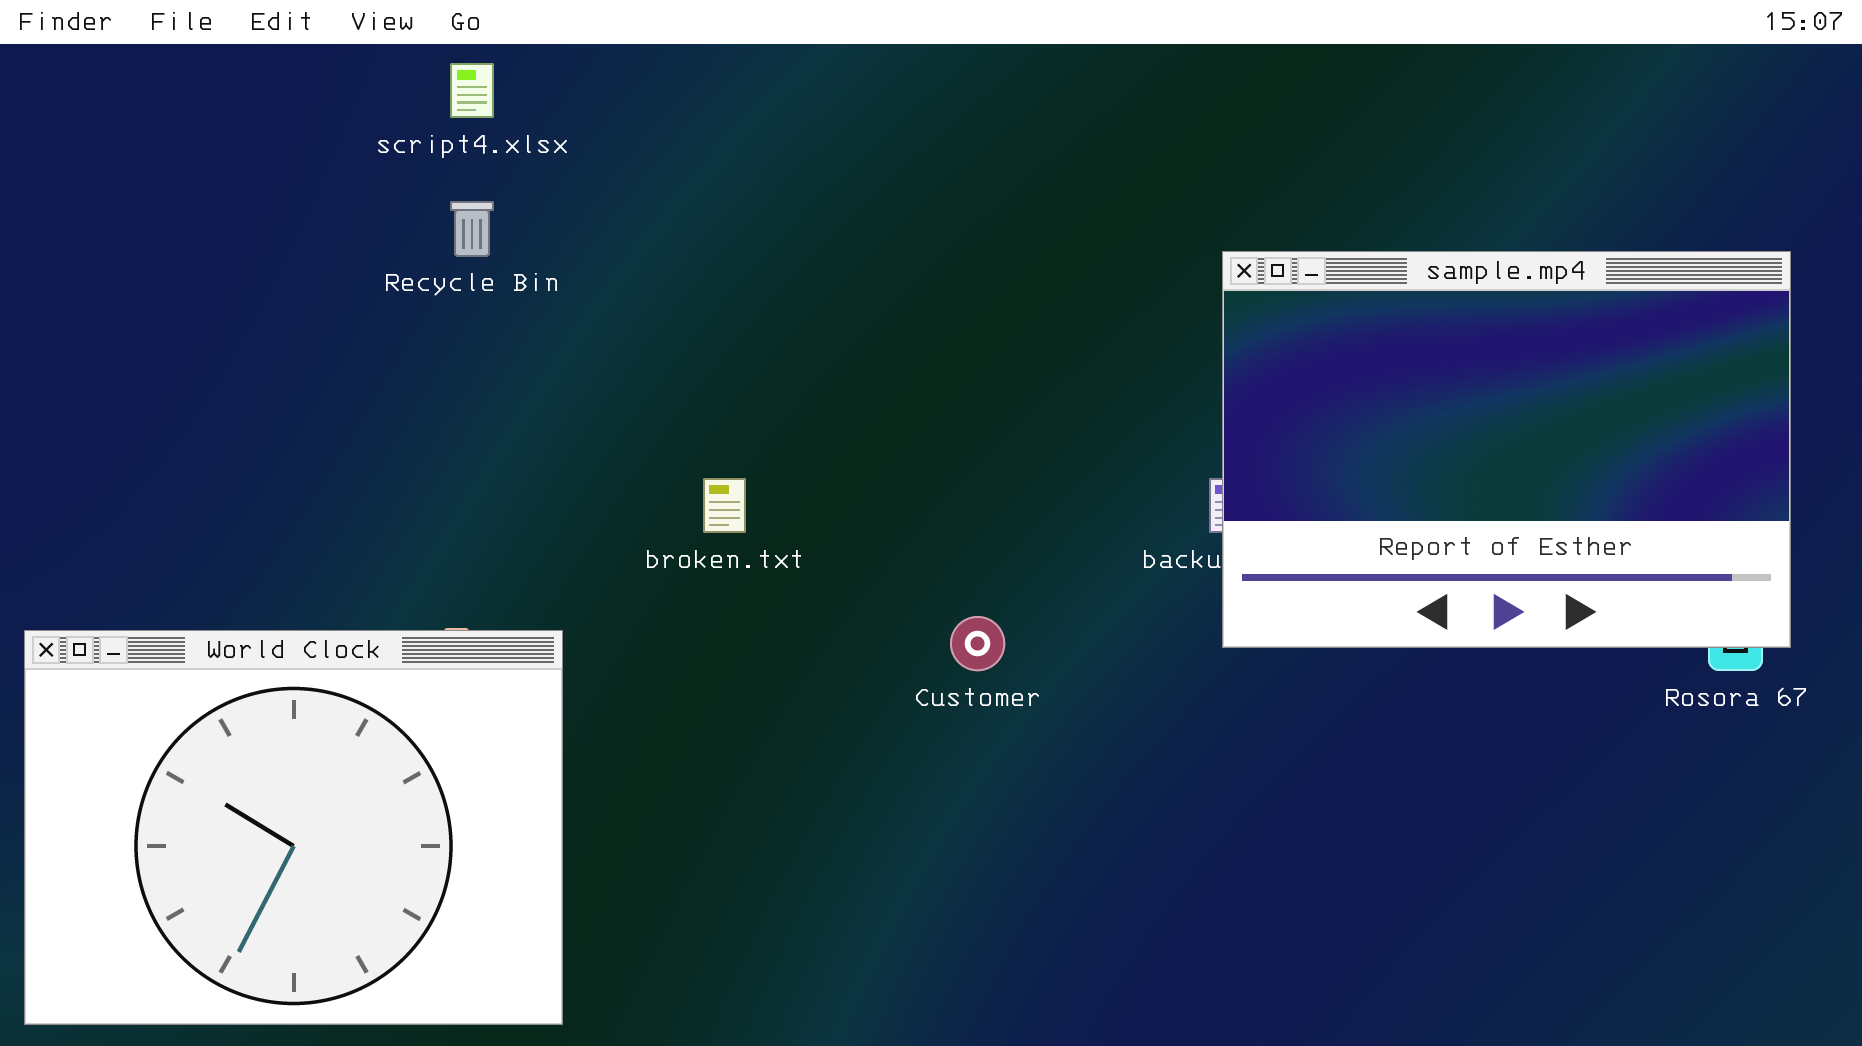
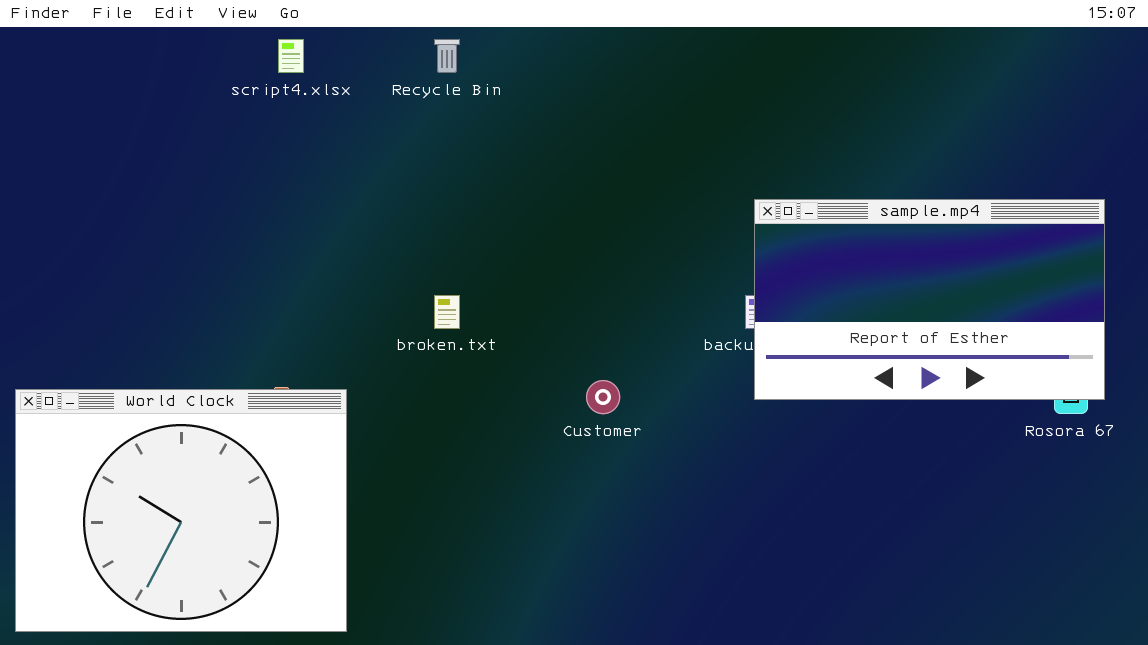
Recycle Bin: [450,201,494,257] -> [434,39,460,73], moved
sample.mp4: [1222,251,1791,648] -> [754,199,1105,400], resized

